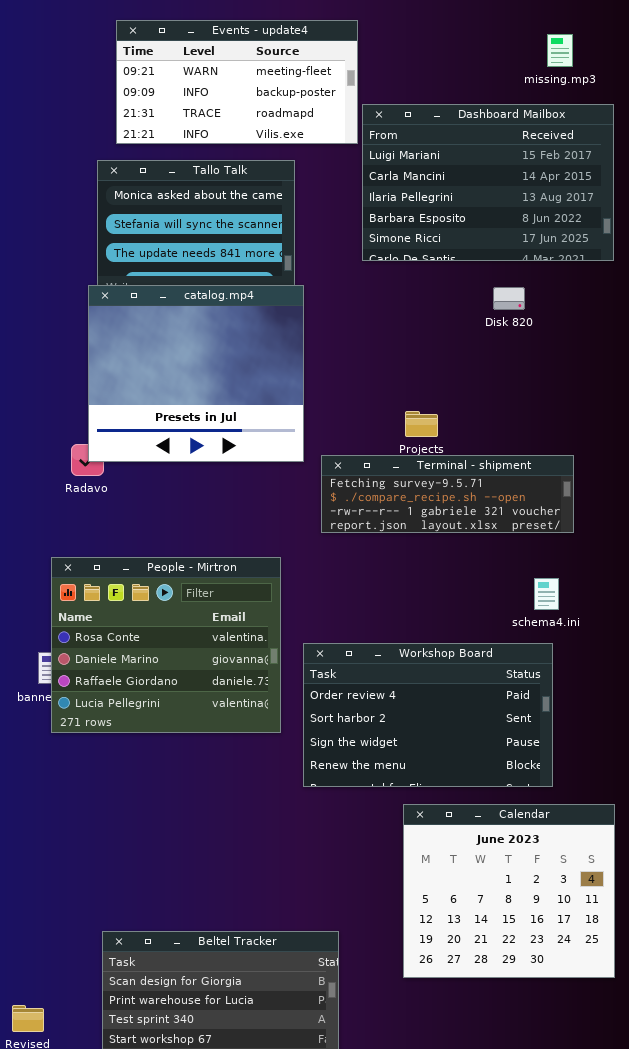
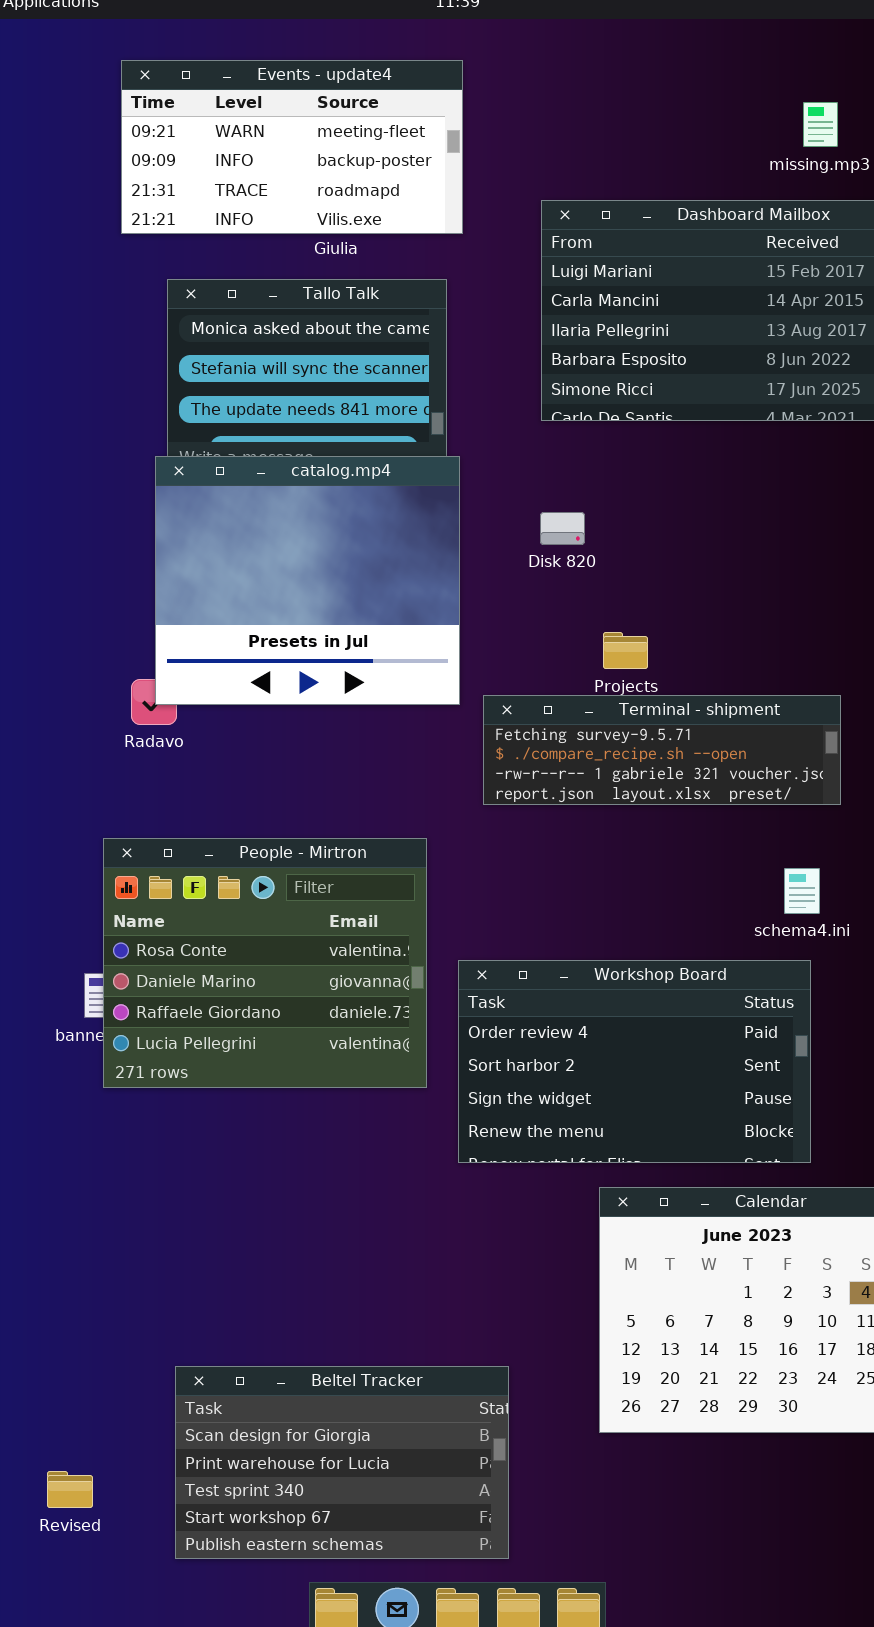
Events - update4: [116,20,358,144] -> [121,60,463,234], moved
Disk 820: [493,287,525,310] -> [540,512,585,545], moved

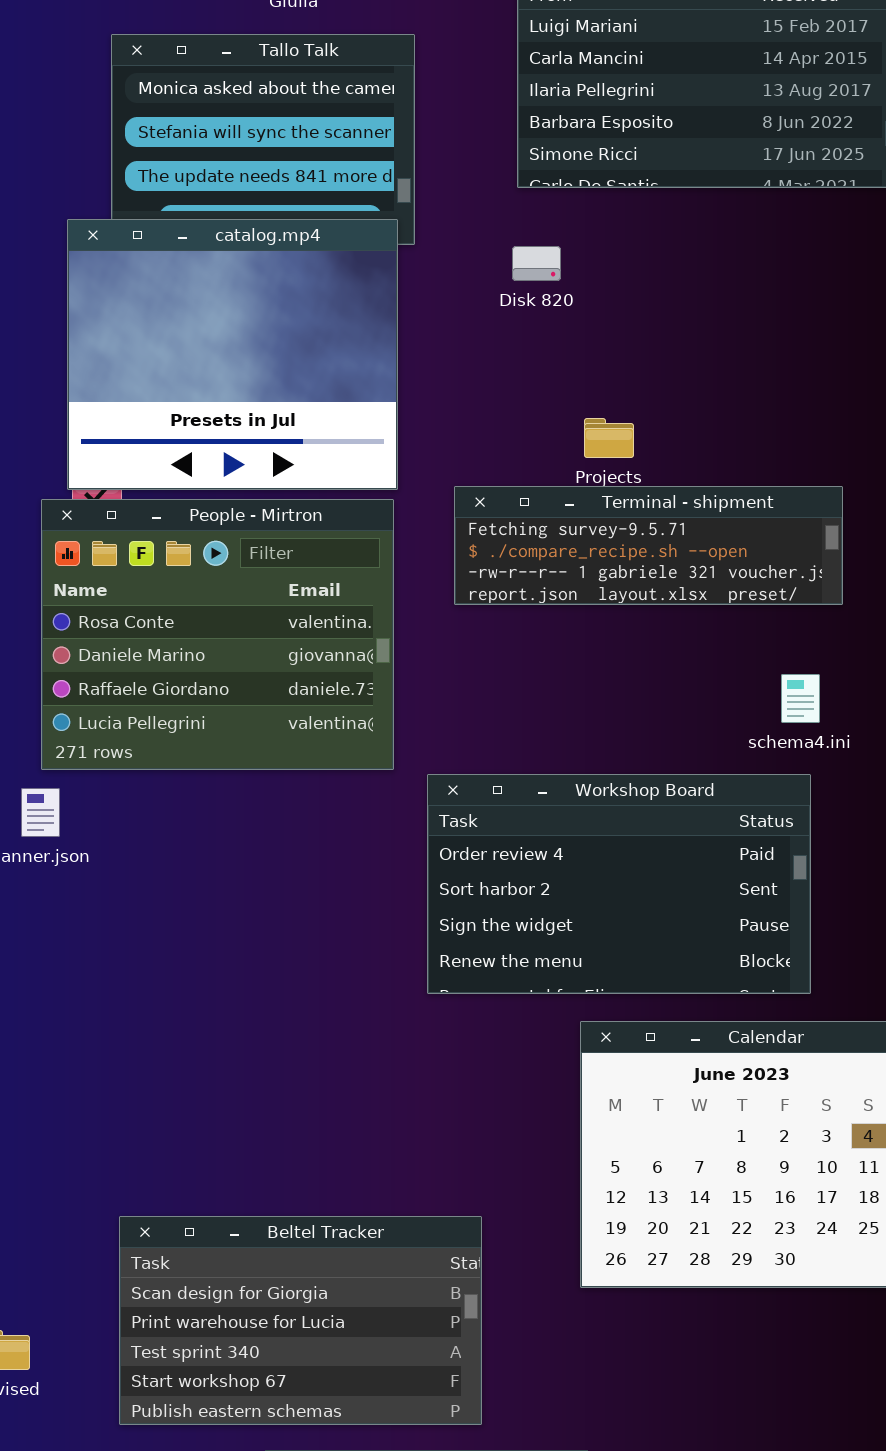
catalog.mp4: [155,456,460,705] -> [67,219,398,490], moved
Disk 820: [540,512,585,545] -> [512,246,561,281], moved
People - Mirtron: [103,838,427,1088] -> [41,499,394,770], moved

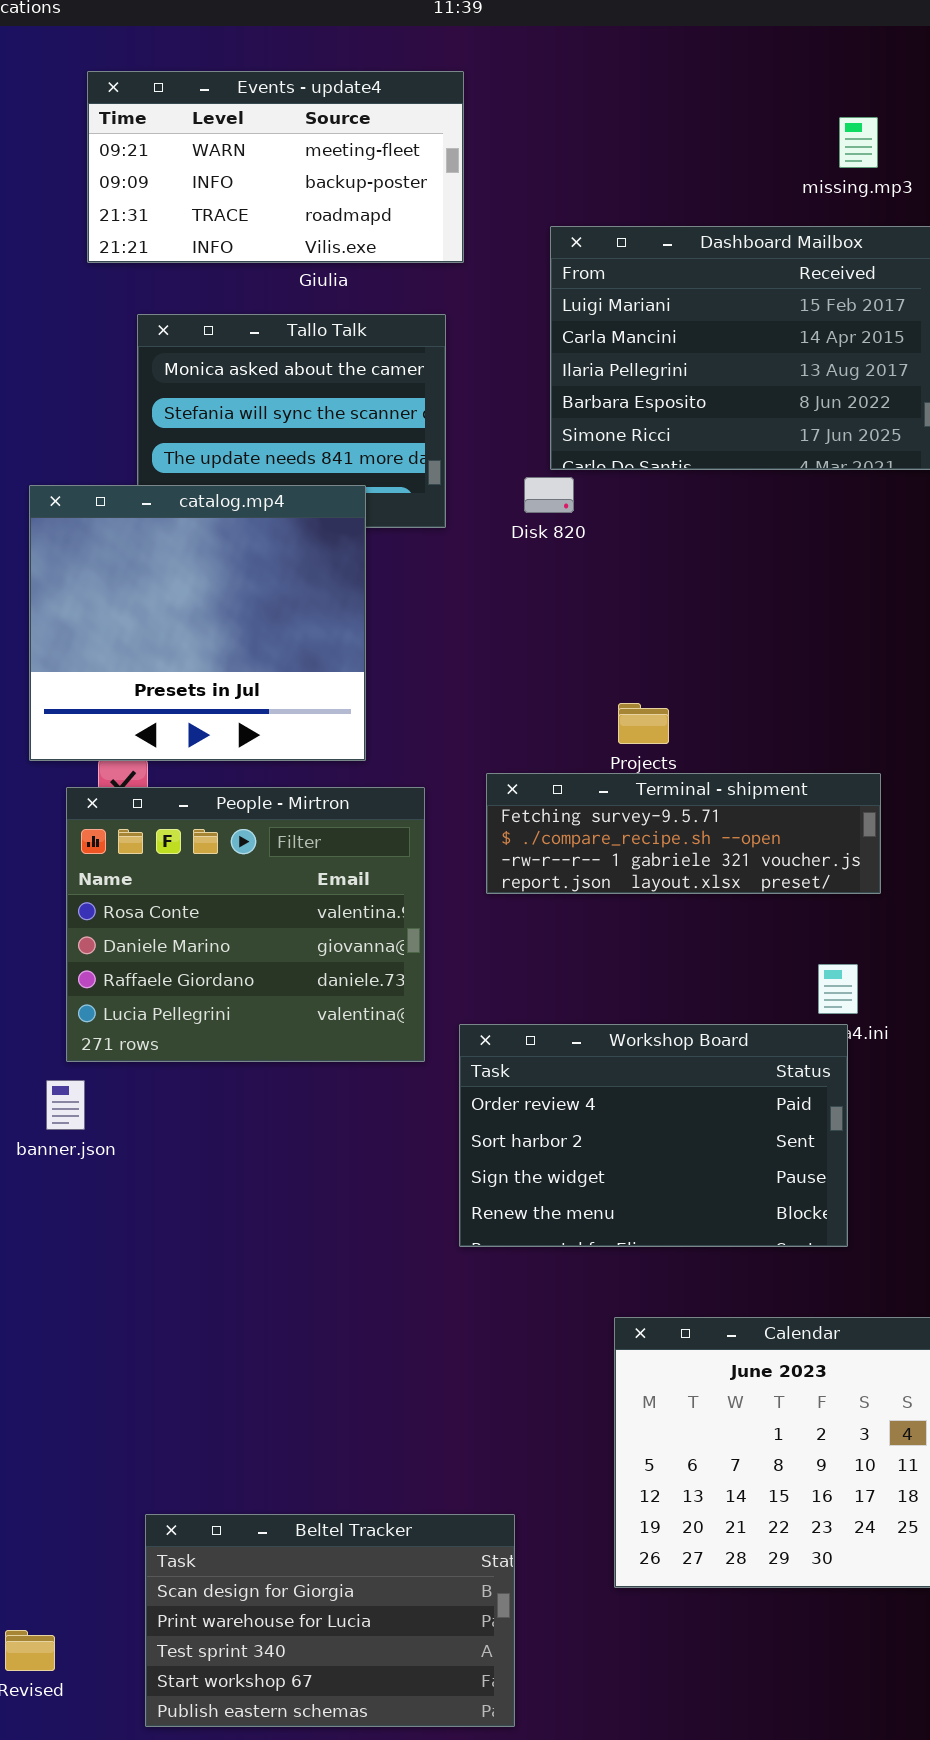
catalog.mp4: [67,219,398,490] -> [29,485,366,761], moved
Disk 820: [512,246,561,281] -> [524,477,574,513], moved
Workshop Board: [427,774,811,994] -> [459,1024,848,1247], moved

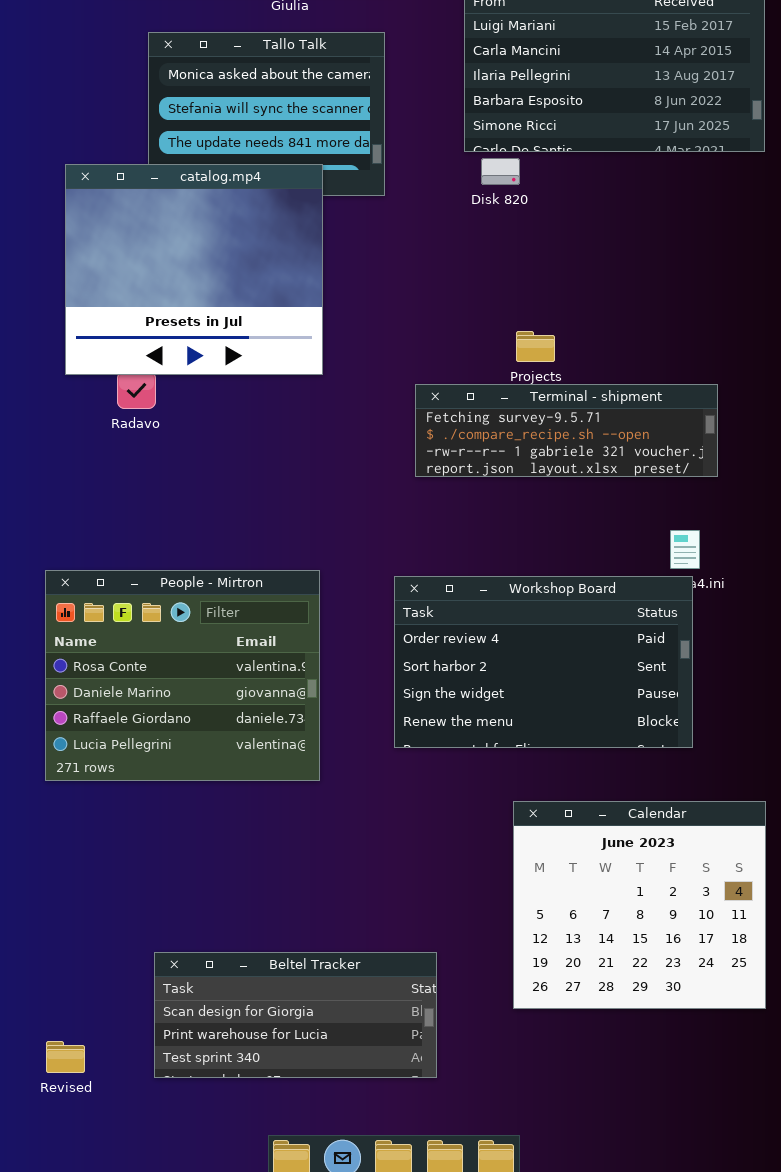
Disk 820: [524,477,574,513] -> [481,158,520,185], moved
People - Mirtron: [66,787,425,1062] -> [45,570,320,781], moved
Beltel Tracker: [145,1514,515,1727] -> [154,952,437,1078], resized

